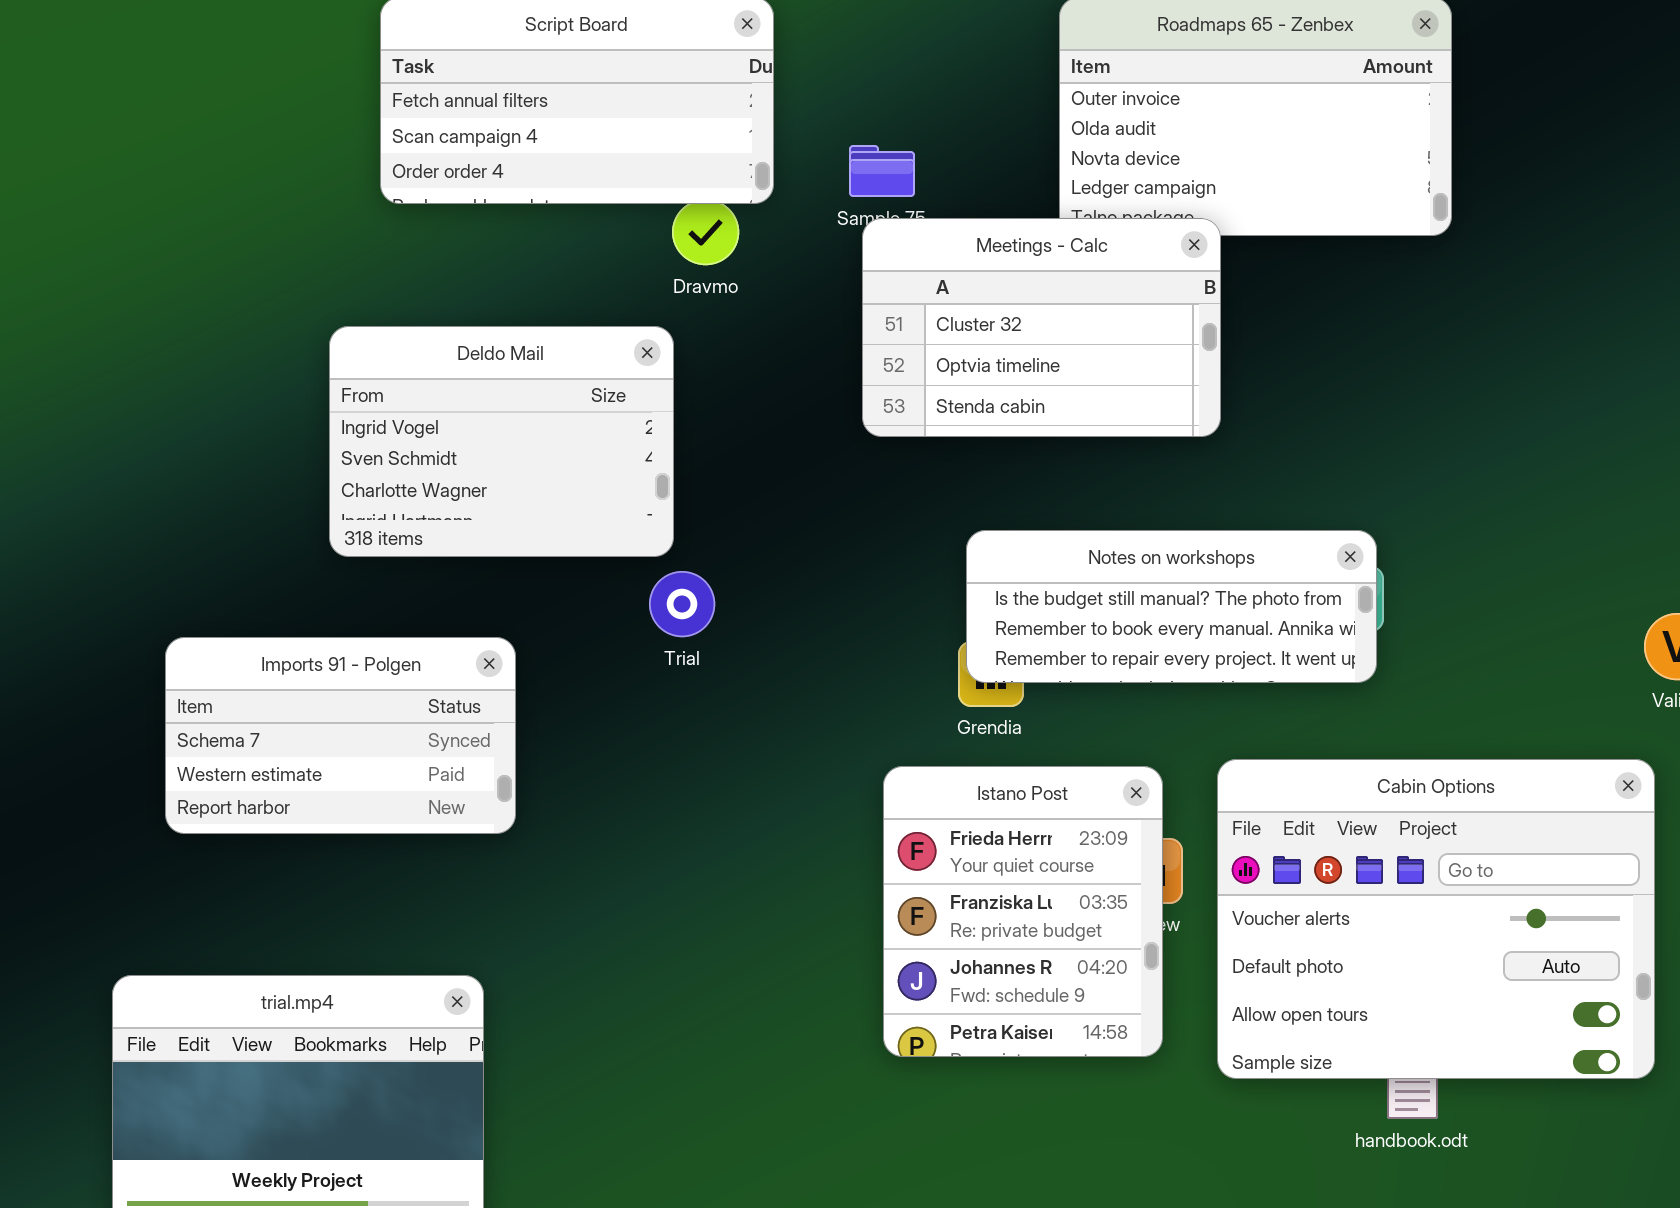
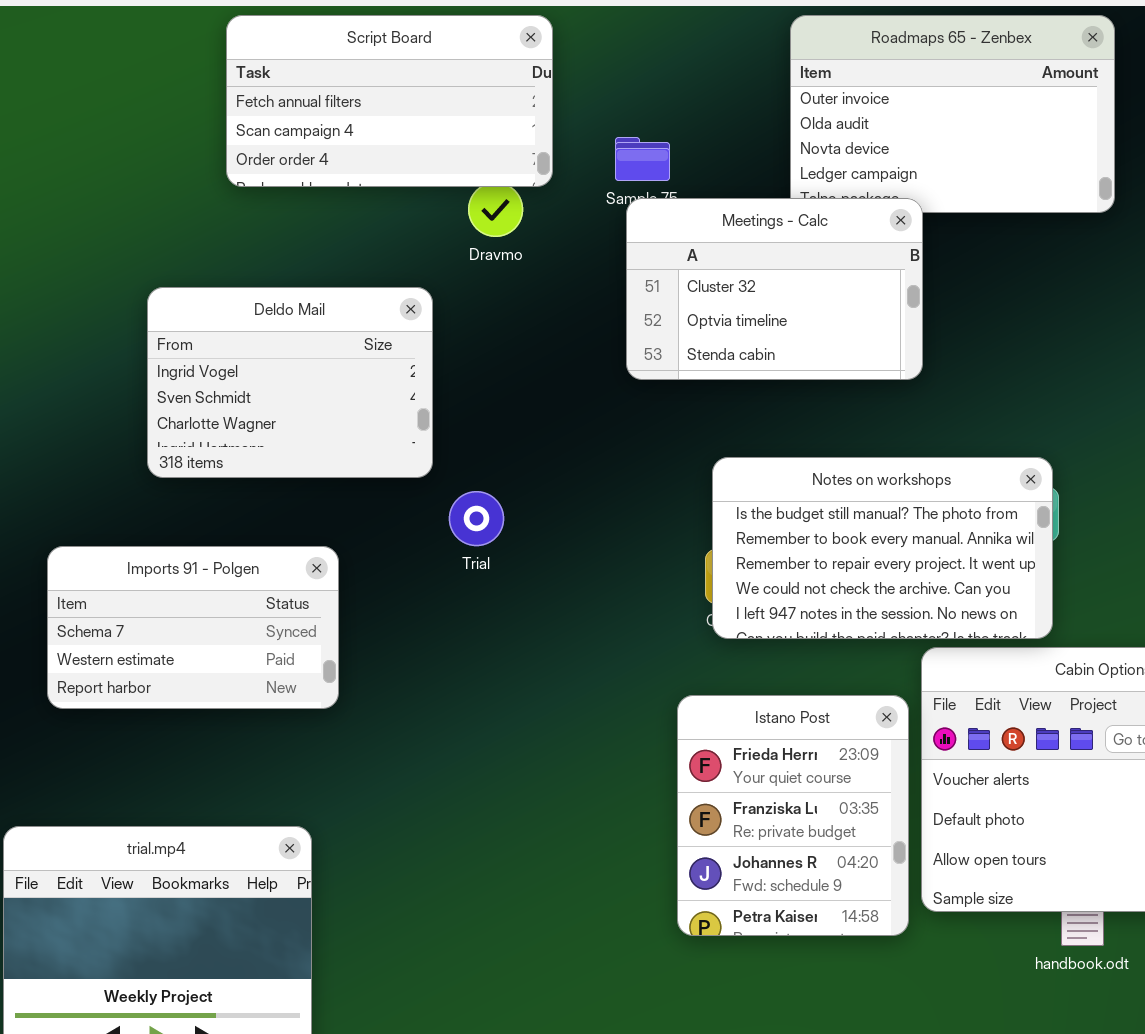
Deldo Mail: [329,326,674,557] -> [147,287,433,478], moved
Notes on workshops: [966,530,1377,683] -> [712,457,1053,639], resized
Istano Post: [883,766,1163,1057] -> [677,695,909,936], moved

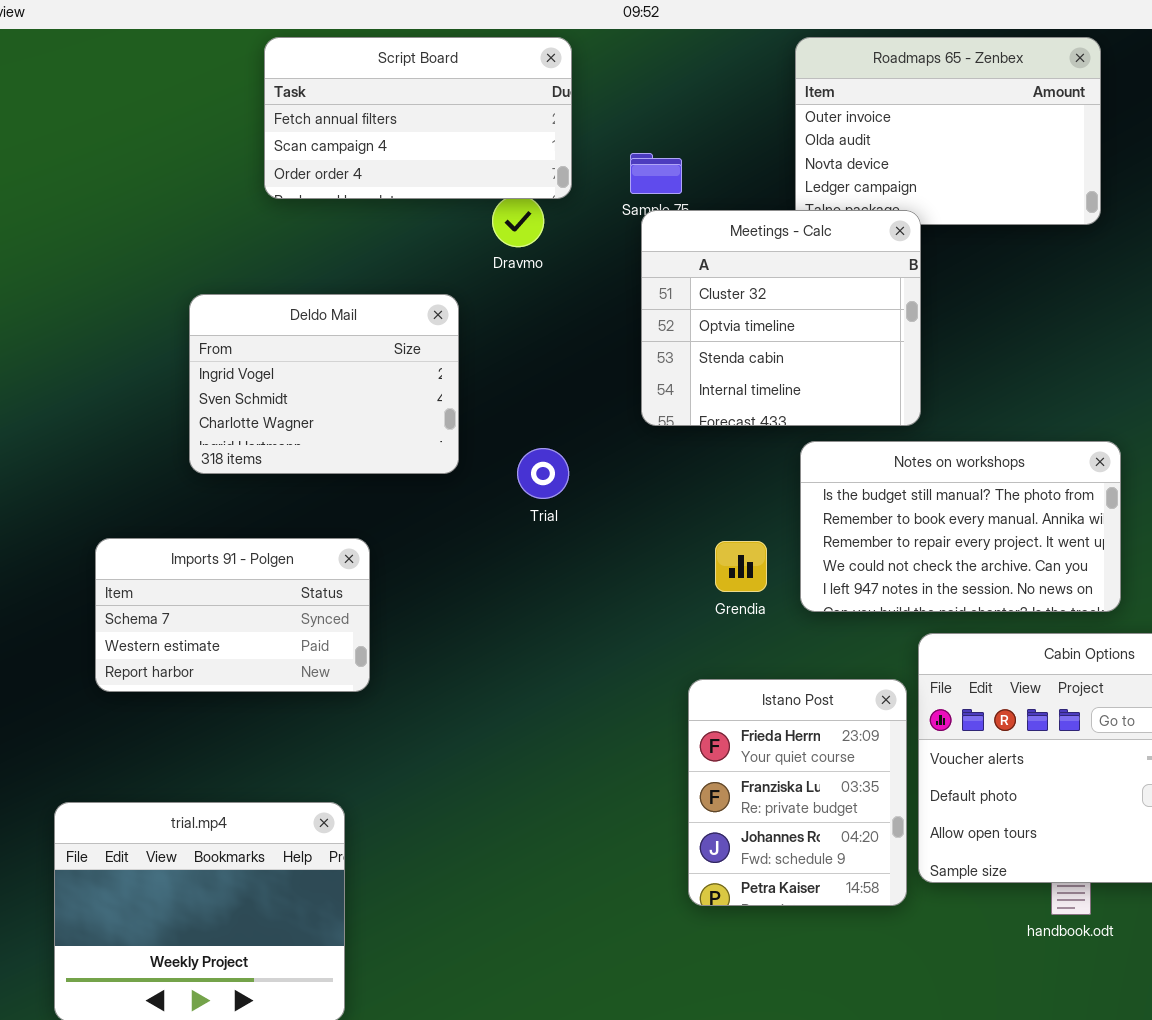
Meetings - Calc: [626,198,923,380] -> [641,210,921,426], resized
Notes on workshops: [712,457,1053,639] -> [800,441,1121,612], moved
Trial: [449,491,504,546] -> [517,448,569,499], moved

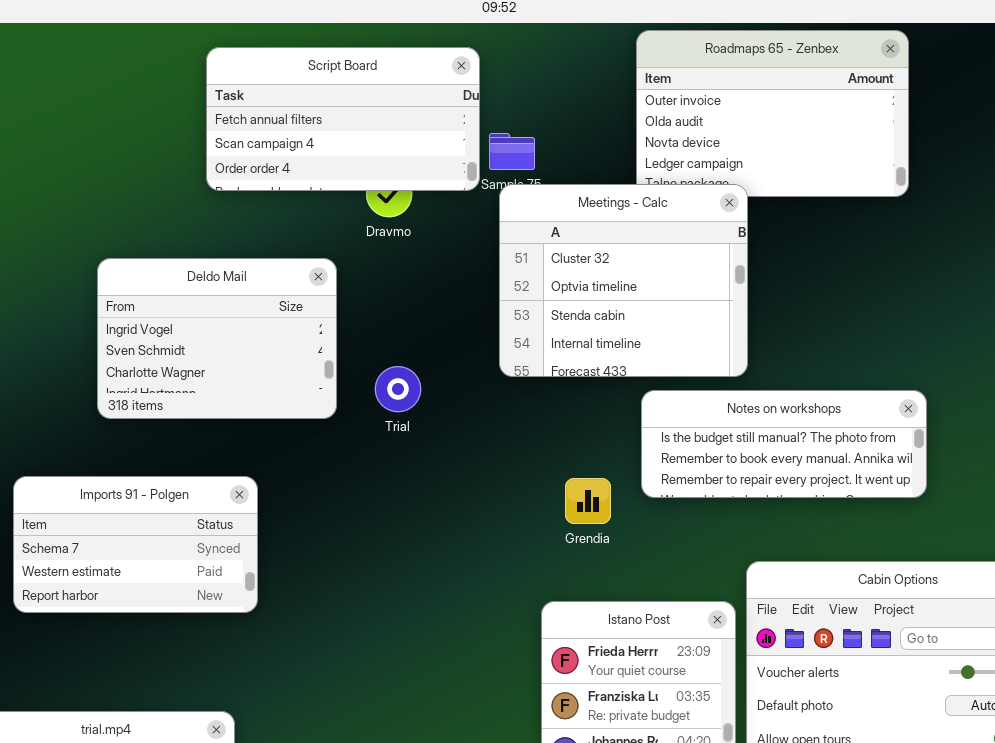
Script Board: [264,37,572,199] -> [206,47,480,191], moved
Notes on workshops: [800,441,1121,612] -> [641,390,927,498], resized
Trial: [517,448,569,499] -> [375,366,421,412], moved

